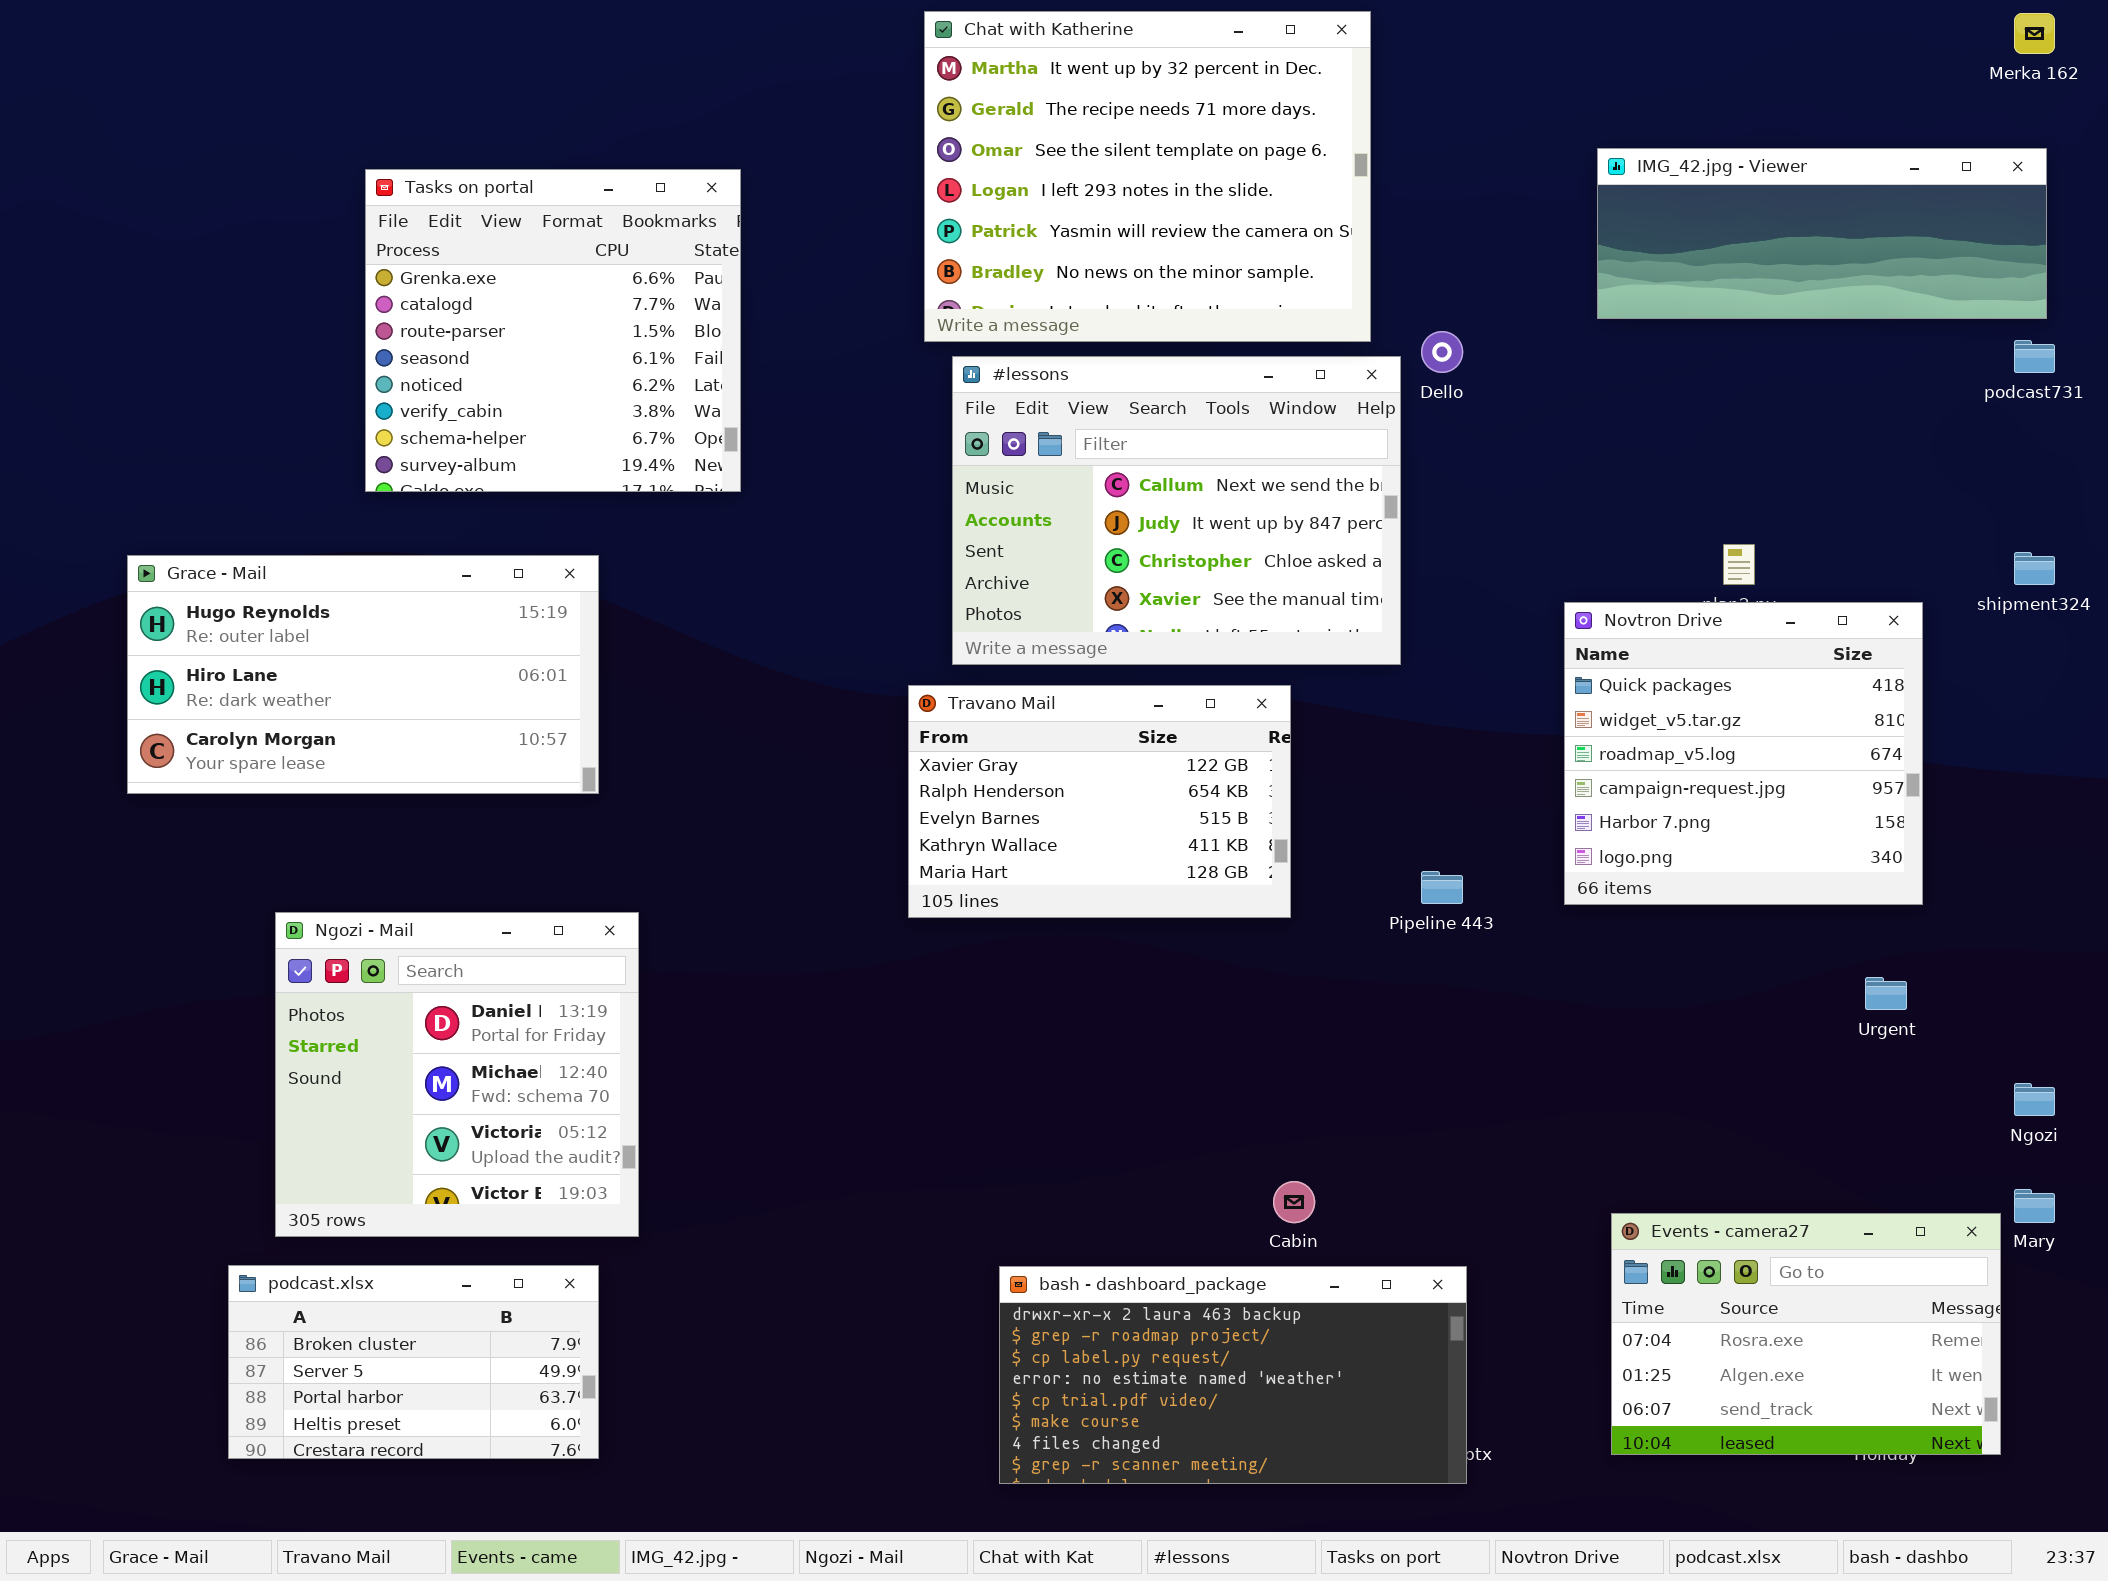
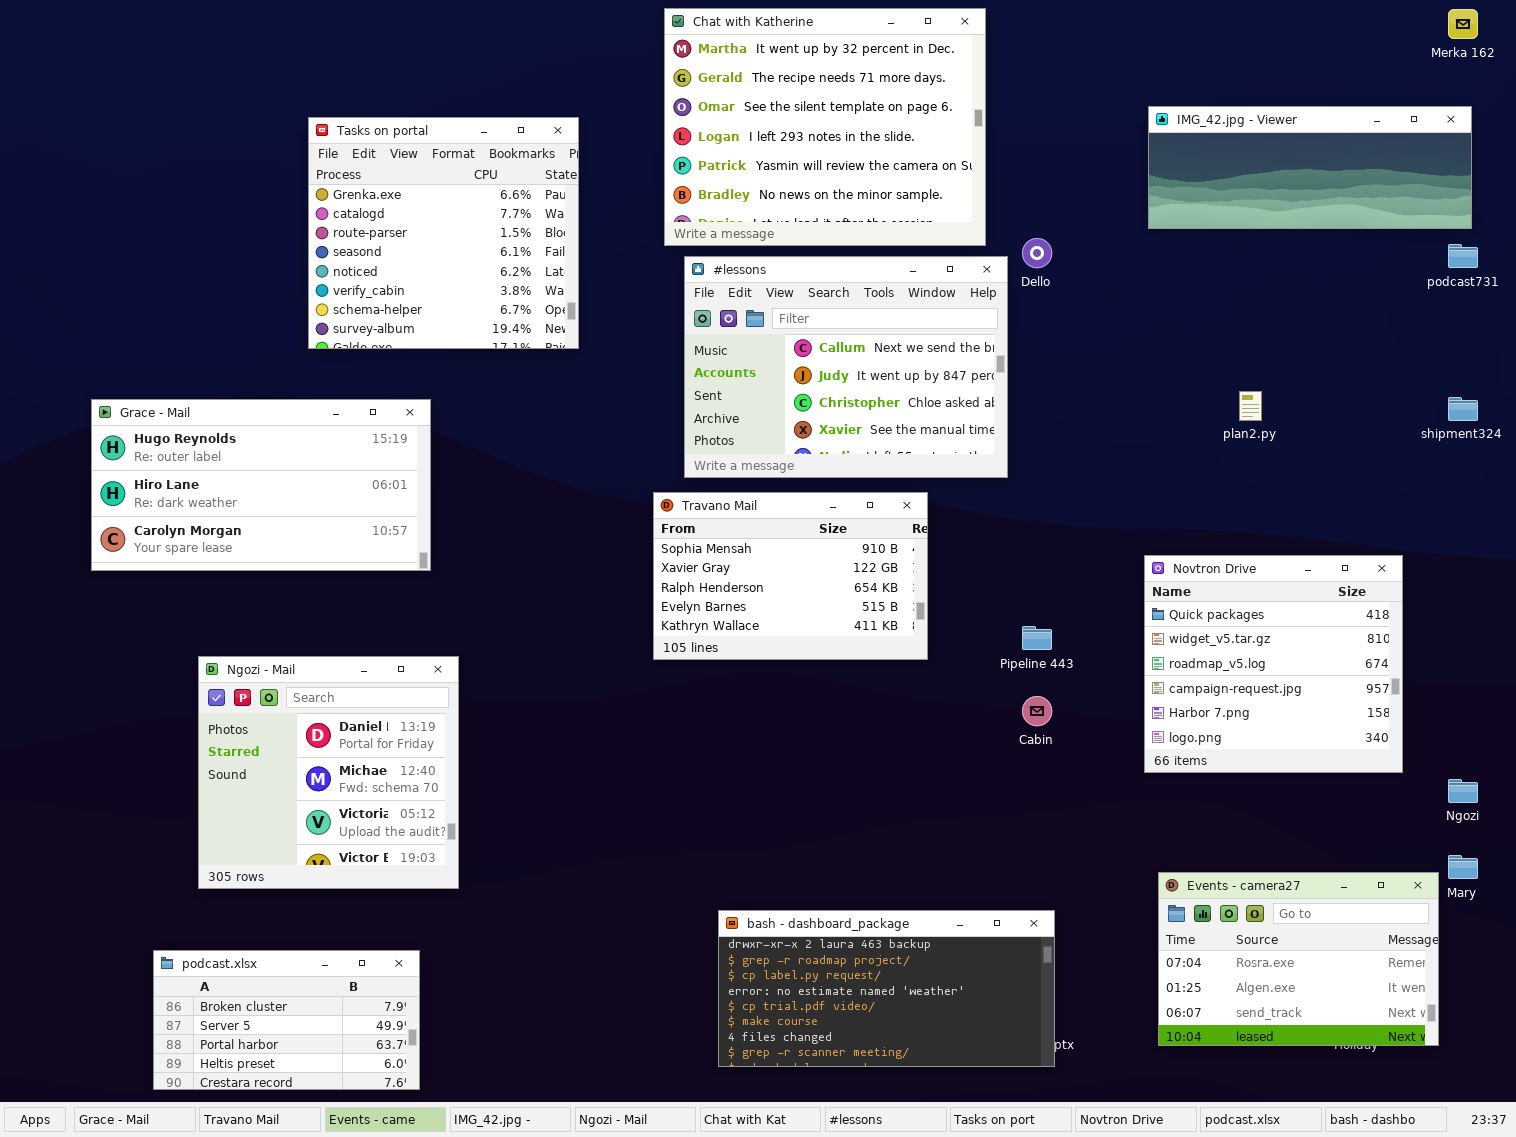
Tasks on portal: [365,169,741,492] -> [308,117,579,349], moved
Novtron Drive: [1564,602,1923,905] -> [1144,555,1403,773], moved
Travano Mail: [908,685,1291,918] -> [653,492,928,660], scrolled up 1 row
Cabin: [1273,1181,1315,1223] -> [1022,696,1052,726], moved
podcast.xlsx: [228,1265,599,1459] -> [153,950,420,1090], moved

